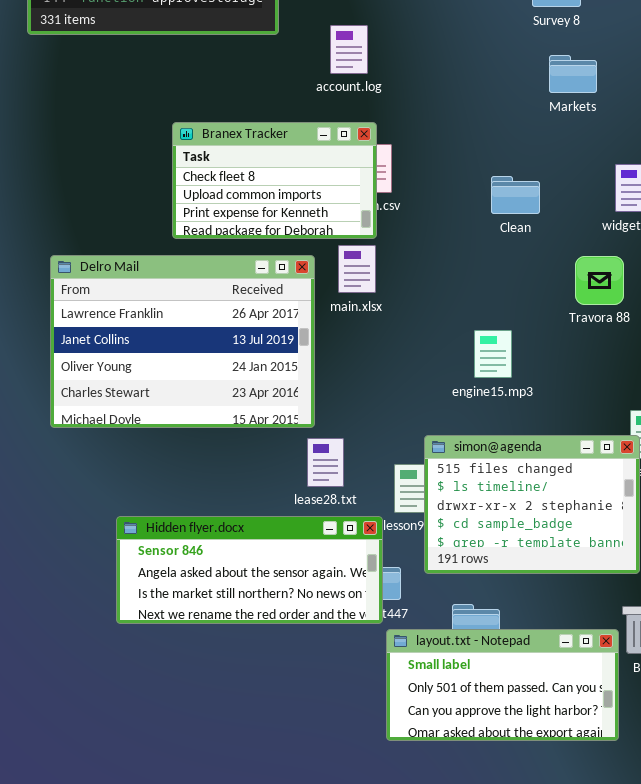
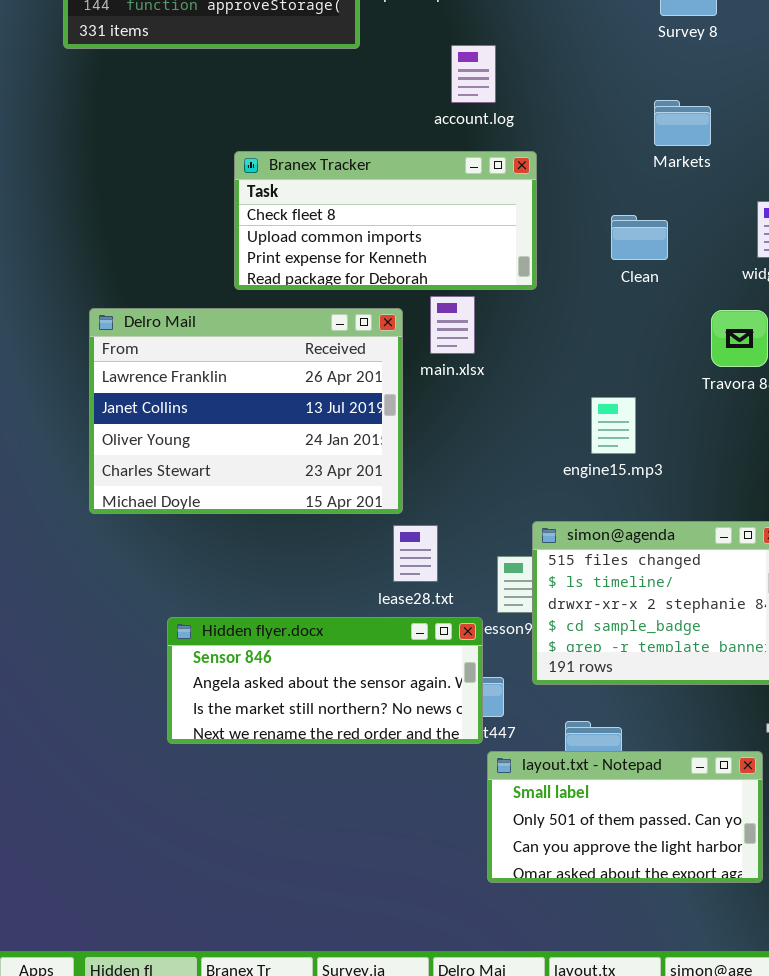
account.log: [330,25,368,74] -> [451,45,496,103], moved
Markets: [549,55,597,93] -> [654,100,711,146], moved
Branex Tracker: [172,122,377,239] -> [234,151,537,290], resized

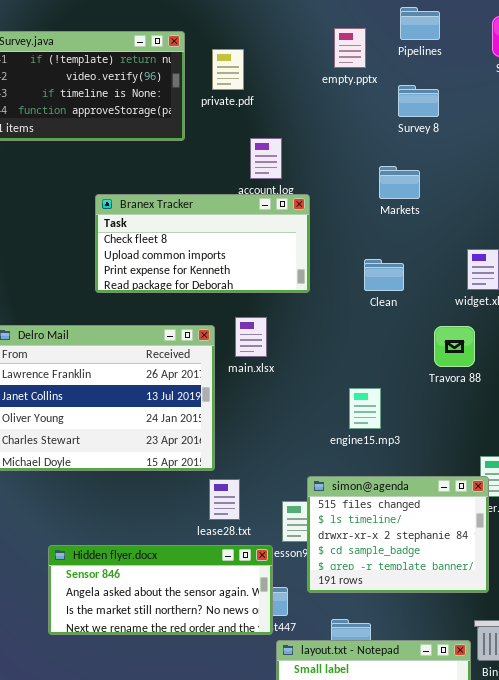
Markets: [654,100,711,146] -> [379,166,420,199], moved
Branex Tracker: [234,151,537,290] -> [95,194,310,293], moved

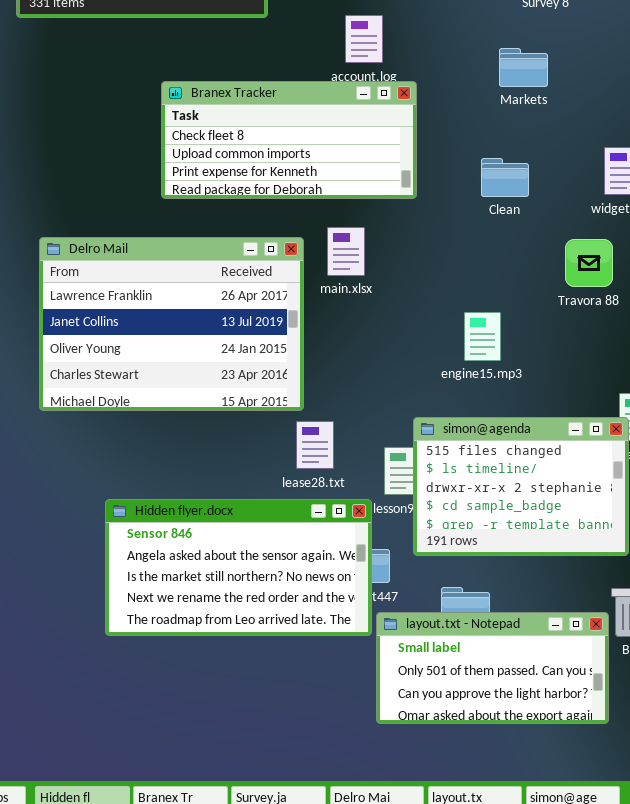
Hidden flyer.docx: [48,545,273,635] -> [105,499,372,636], resized

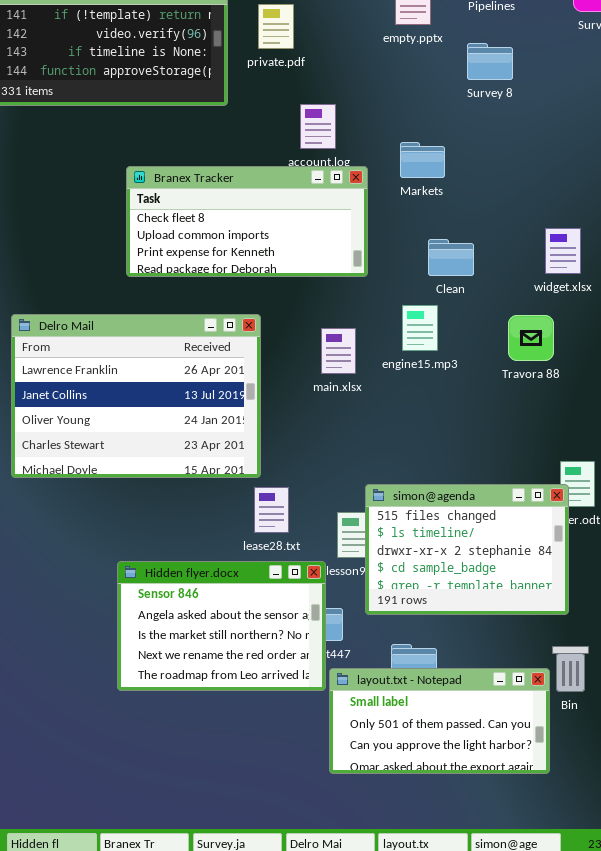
Markets: [499,48,548,87] -> [400,142,445,178], moved
main.xlsx: [327,227,365,276] -> [321,328,356,374], moved
engine15.mp3: [464,312,501,361] -> [402,305,438,351], moved
Hidden flyer.docx: [105,499,372,636] -> [117,561,326,691], resized

